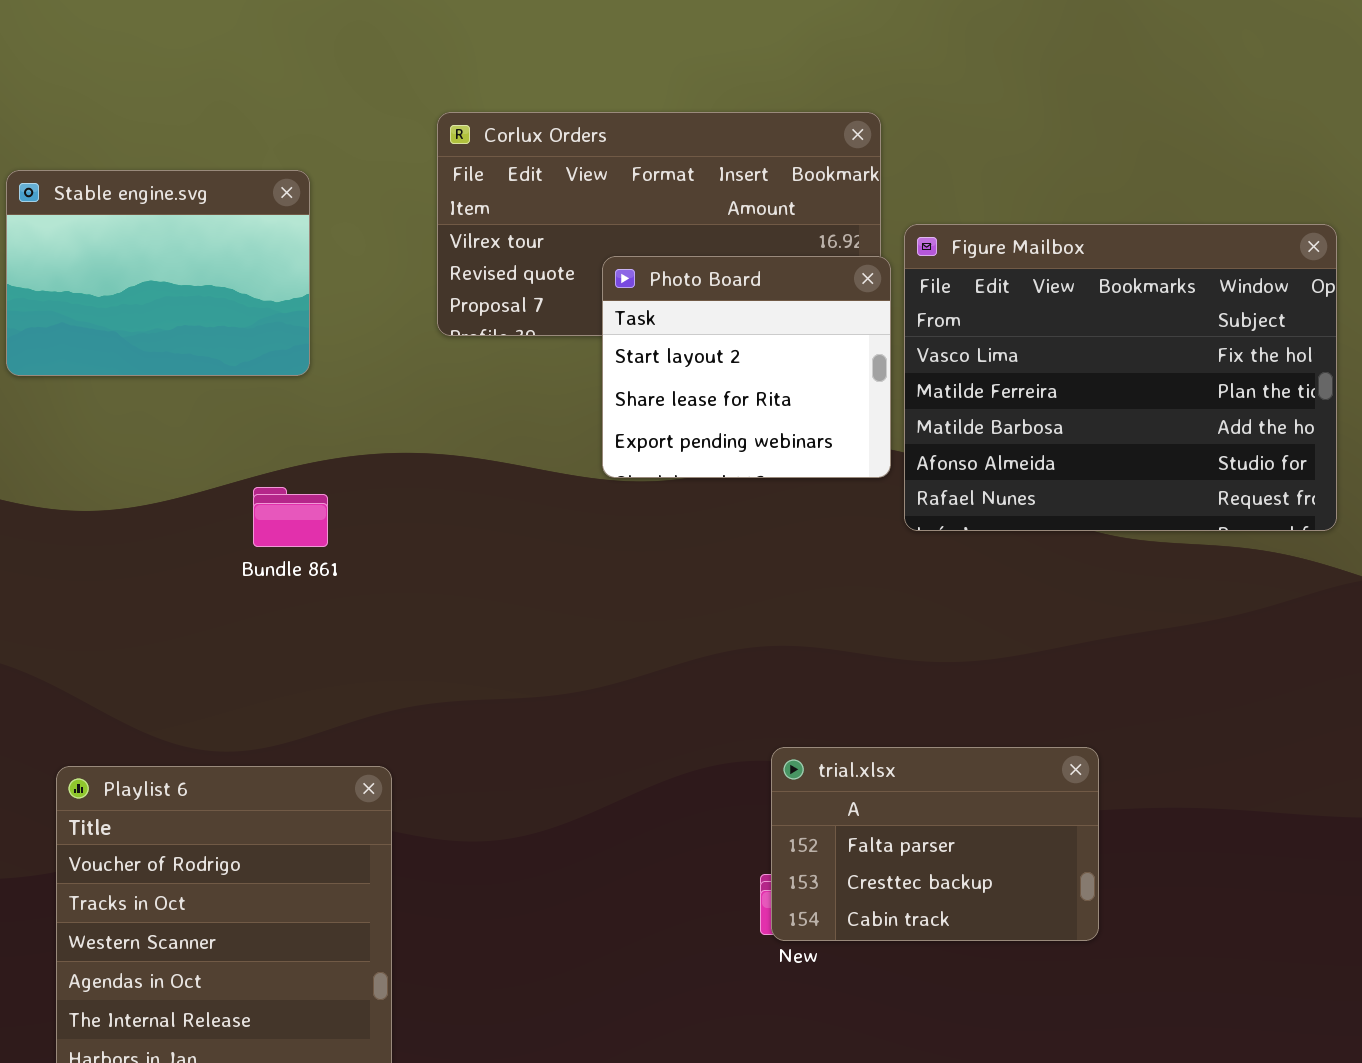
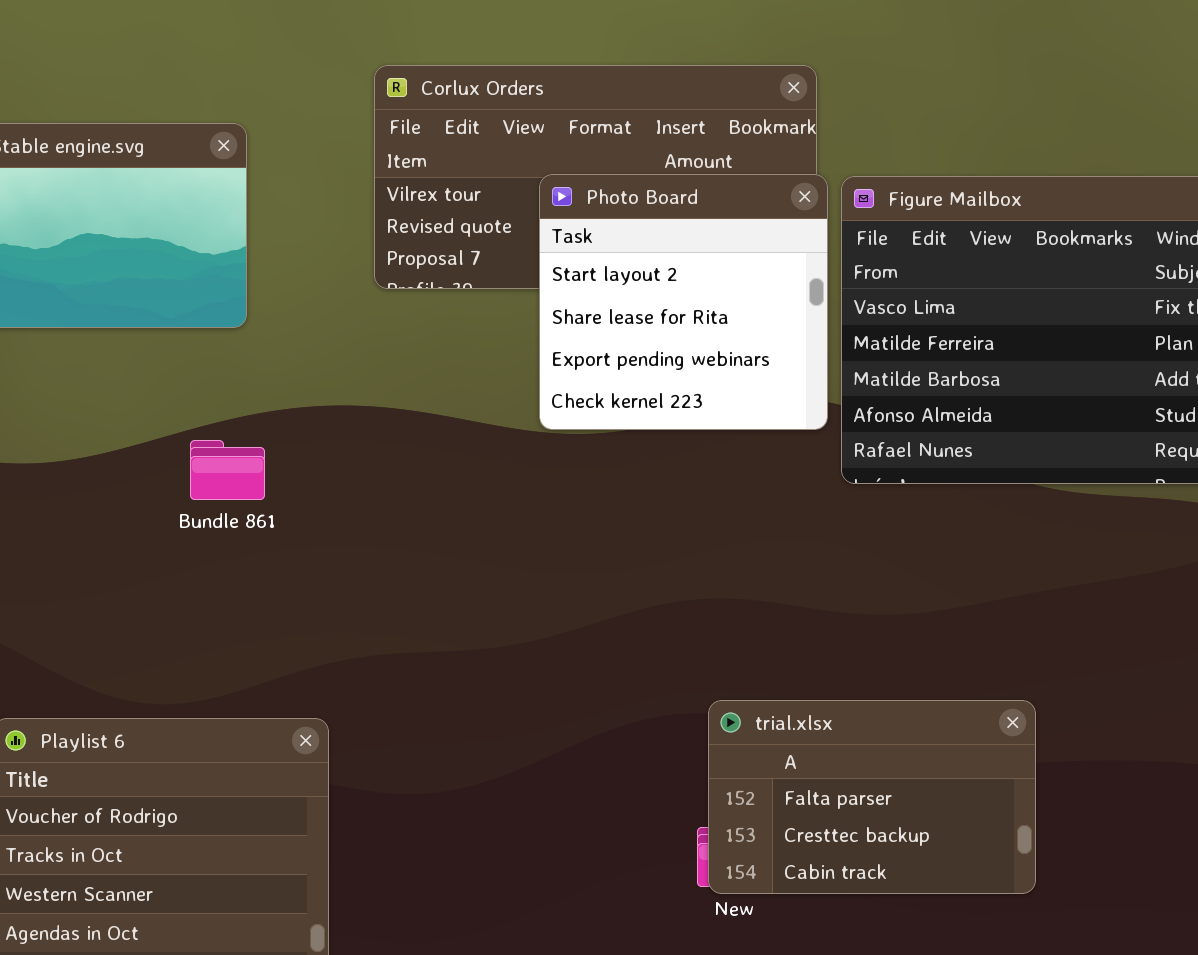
Photo Board: [602,256,891,478] -> [539,174,828,430], resized

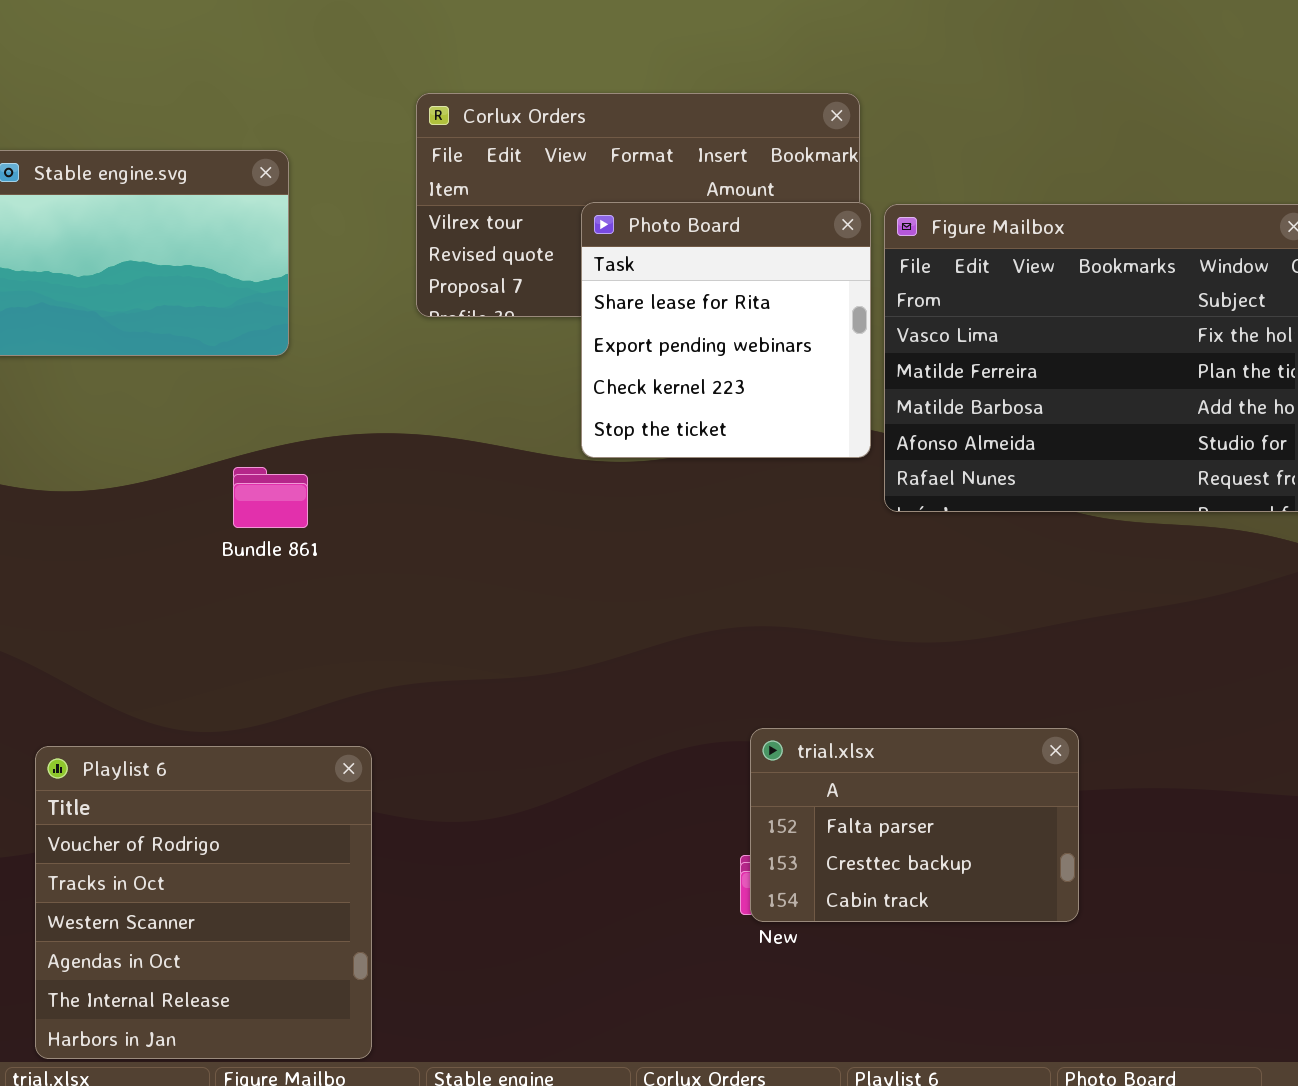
Photo Board: [539,174,828,430] -> [581,202,871,458], scrolled down 1 row

